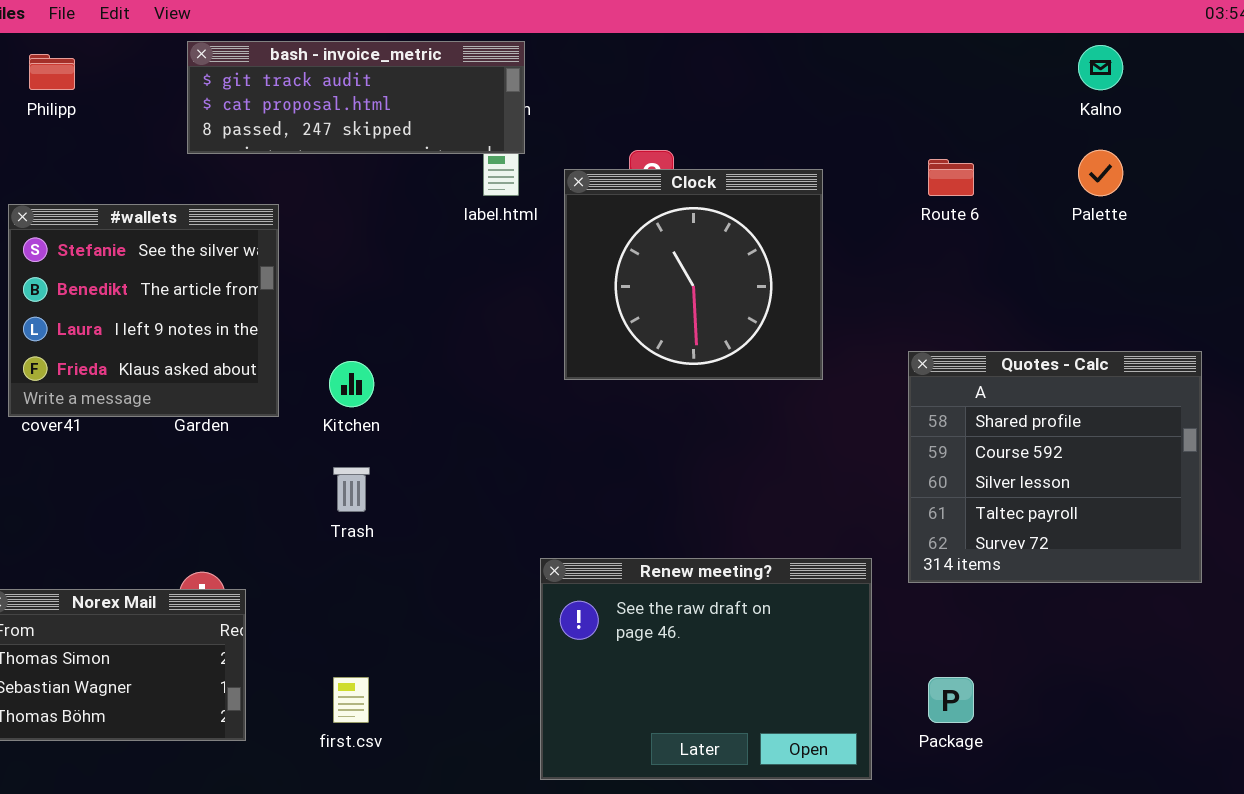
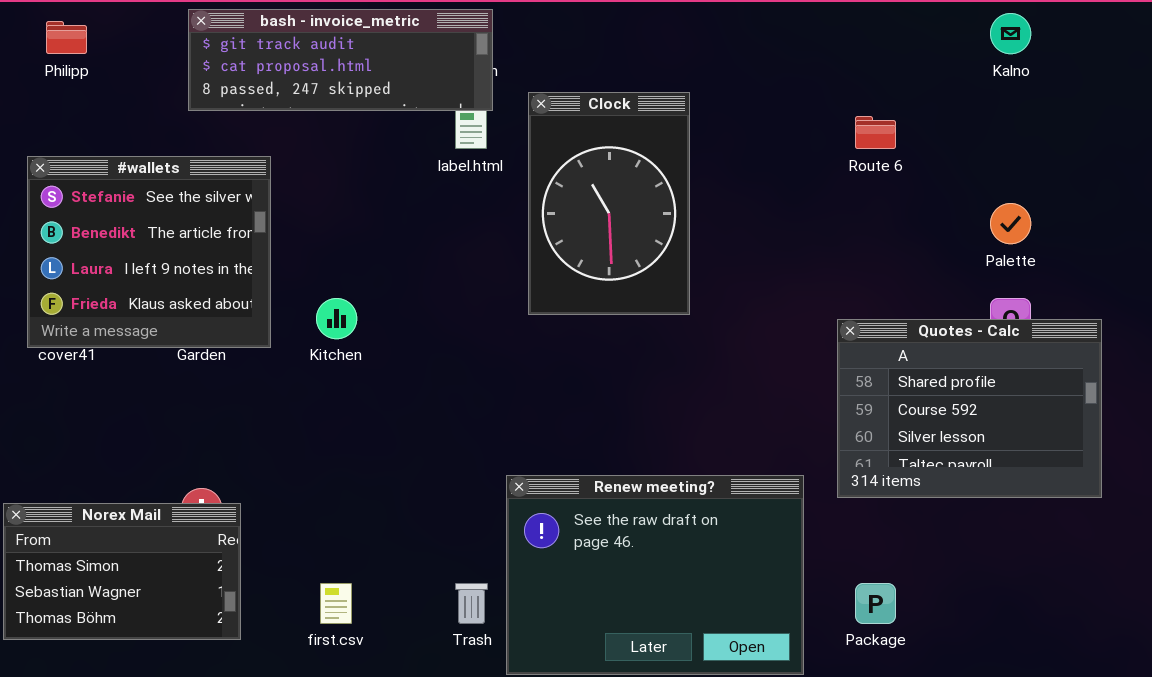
Palette: [1078,150,1123,196] -> [990,203,1031,244], moved
Clock: [564,169,823,380] -> [528,92,690,315], resized
Quotes - Calc: [908,351,1202,583] -> [837,319,1102,498], resized
Trash: [333,467,370,512] -> [455,583,488,624], moved

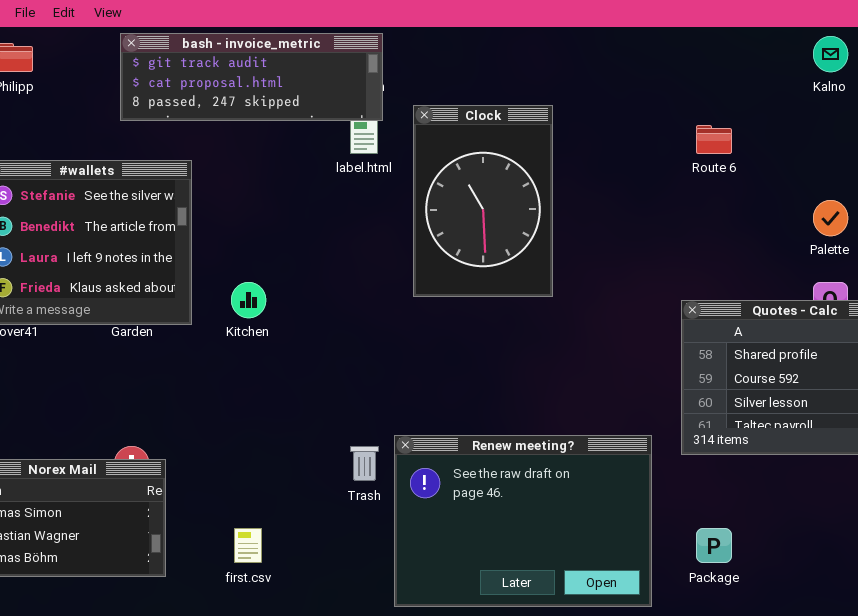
Trash: [455,583,488,624] -> [350,446,379,481], moved

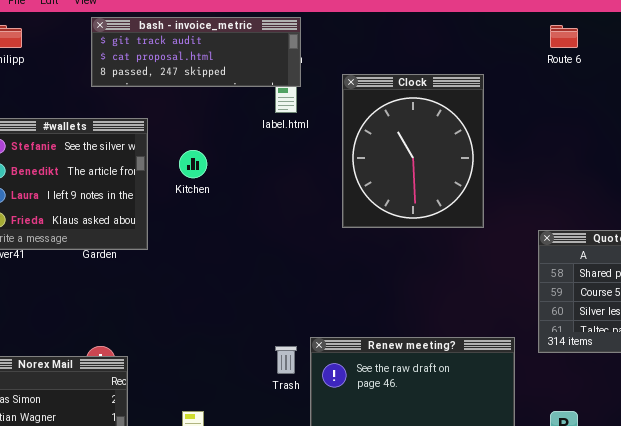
Clock: [413,105,553,297] -> [342,74,484,228], moved, resized
Route 6: [696,125,732,154] -> [550,25,578,48], moved
Kitchen: [231,282,266,318] -> [179,150,207,178], moved

